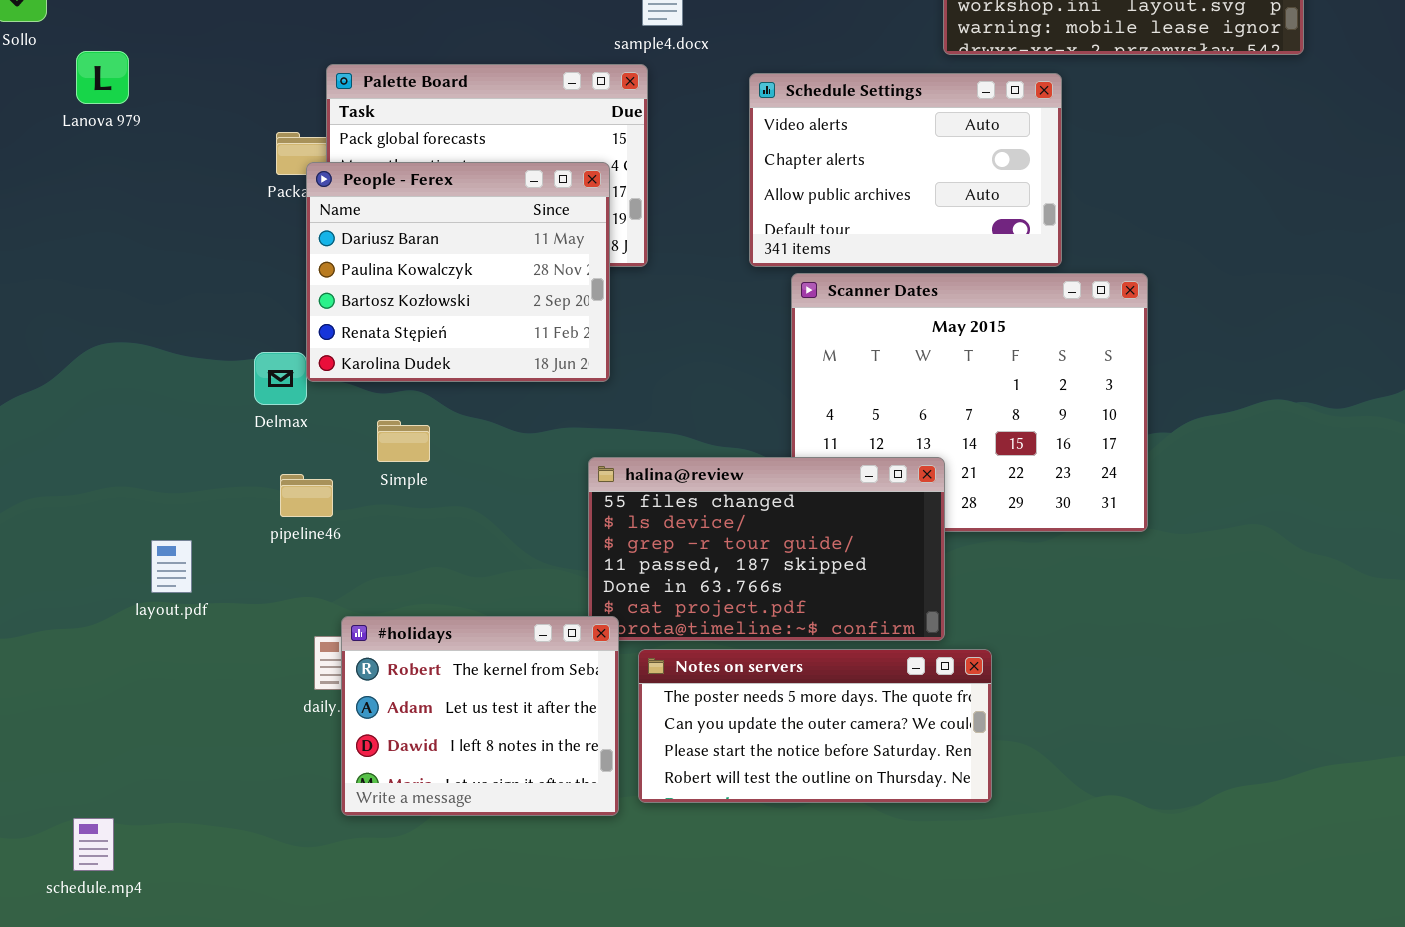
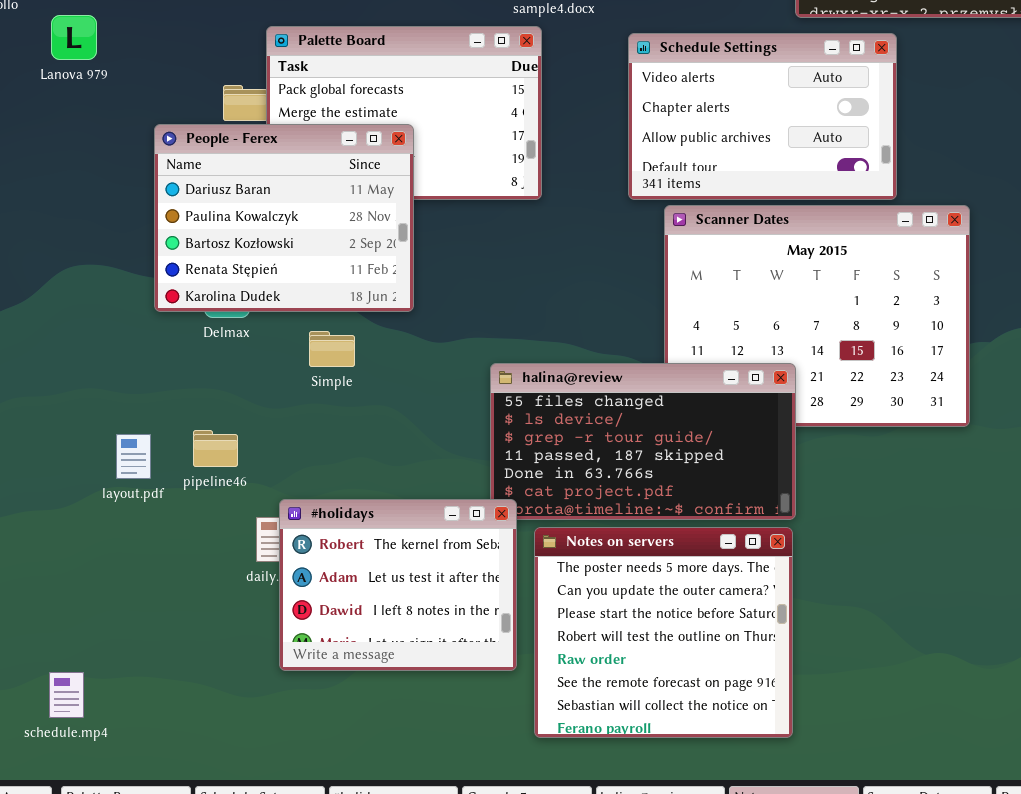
People - Ferex: [306,162,610,382] -> [154,124,414,312], moved
pipeline46: [280,474,333,517] -> [193,430,238,467], moved
Notes on servers: [638,649,992,803] -> [534,527,793,738], resized

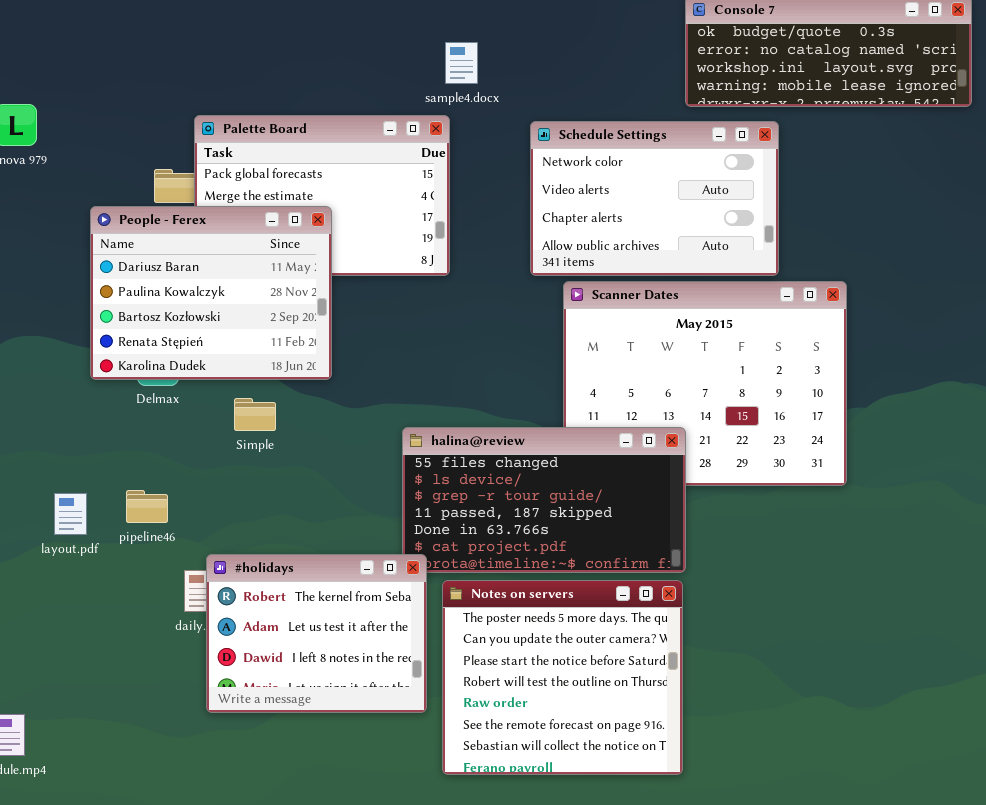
Schedule Settings: [628,33,897,200] -> [530,121,779,276], scrolled up 1 row

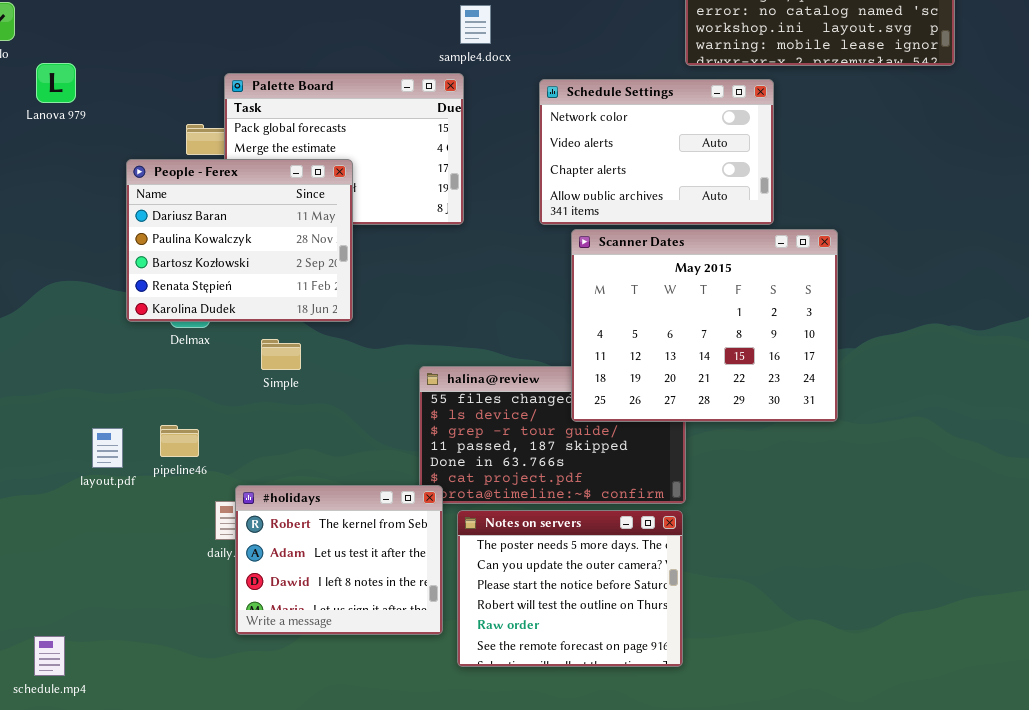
Scanner Dates: [563,281,847,486] -> [571,229,838,422], raised
Notes on servers: [442,580,683,775] -> [457,510,683,667], resized

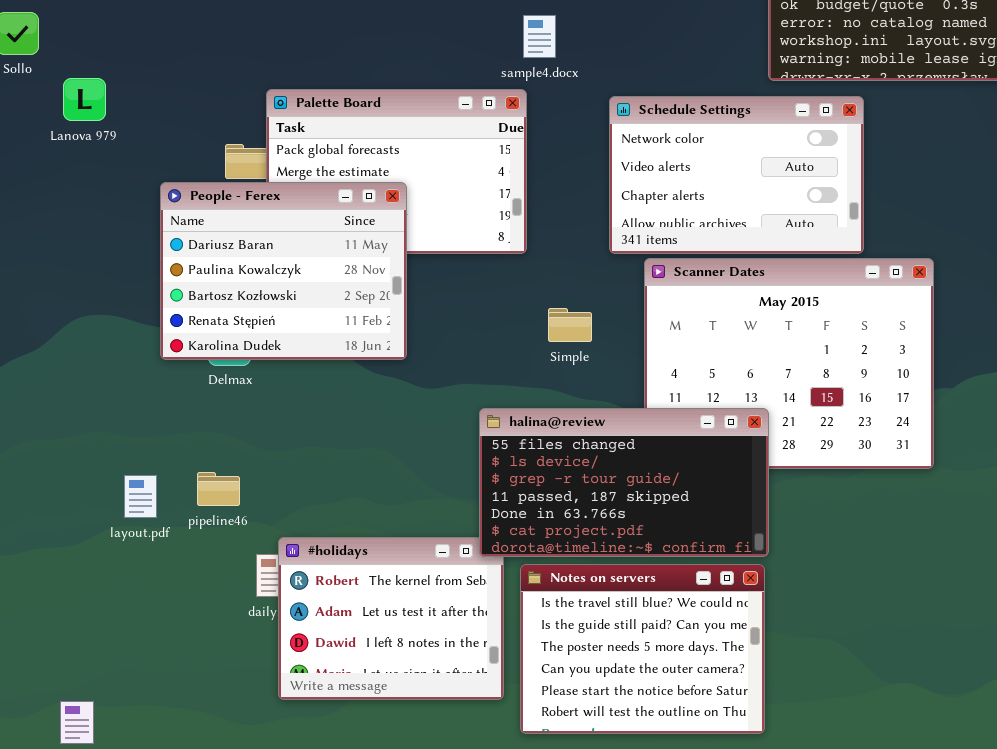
Simple: [261,339,301,370] -> [548,308,592,342], moved
halina@review: [419,366,686,504] -> [479,408,769,557], raised
Notes on servers: [457,510,683,667] -> [520,564,765,734], scrolled up 2 rows

